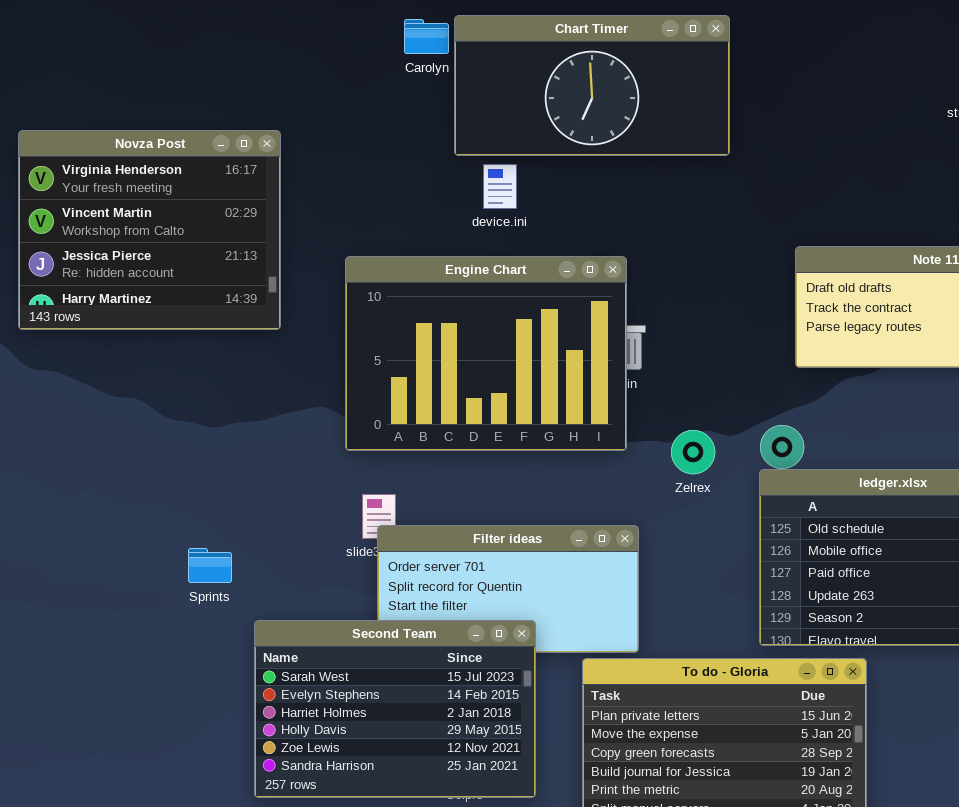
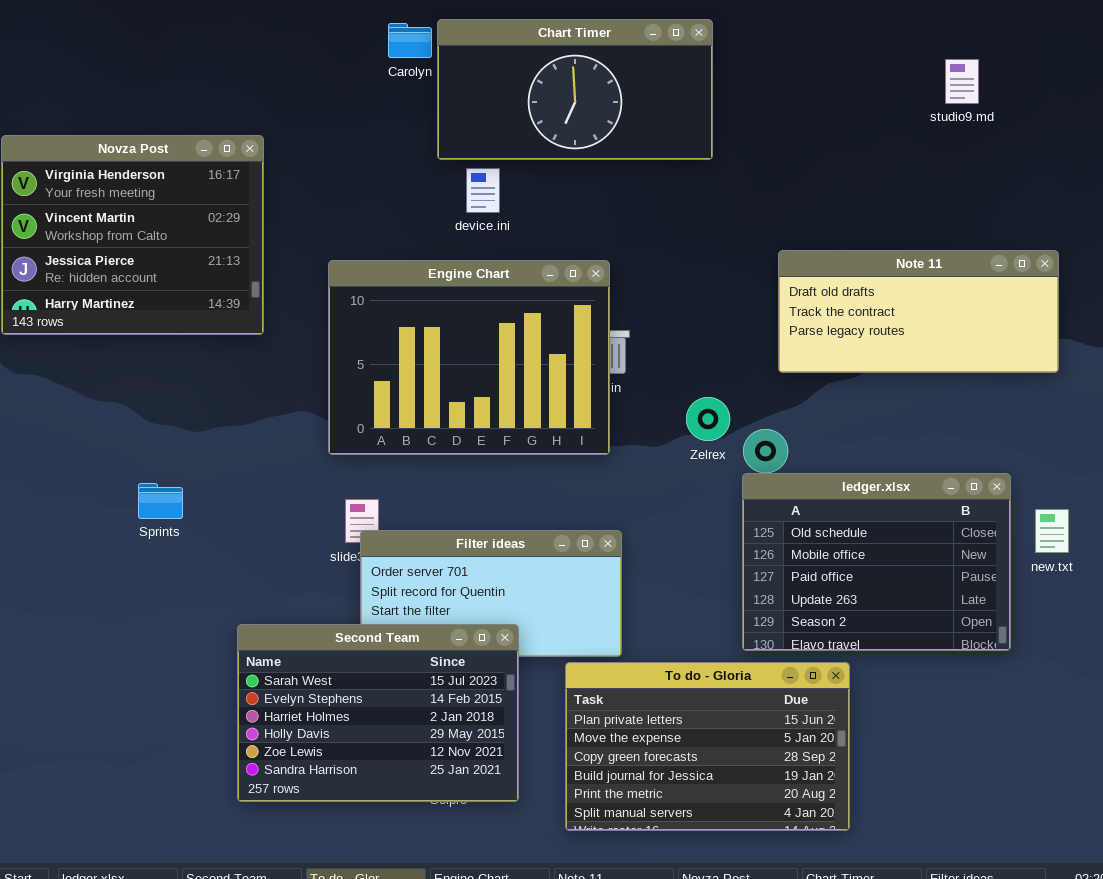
Zelrex: [671,430,715,474] -> [686,397,730,441], moved
Sprints: [188,548,232,583] -> [138,483,183,519], moved

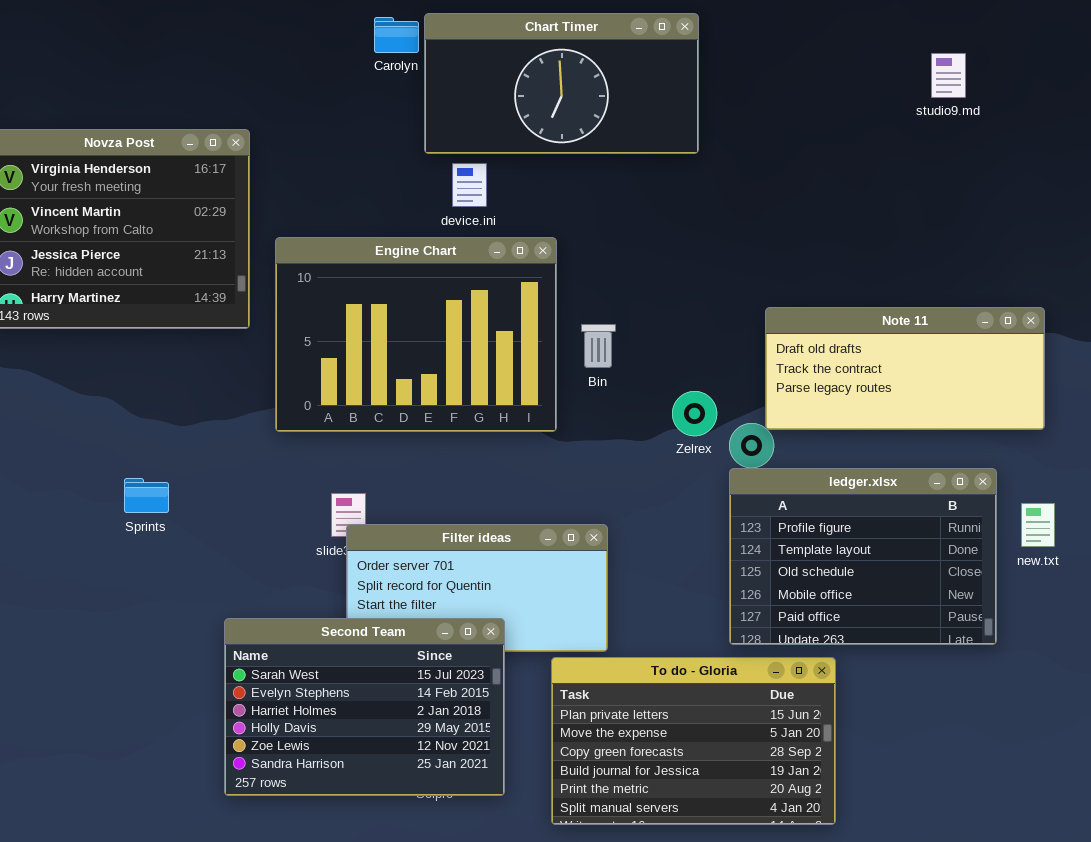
Note 11: [778,250,1059,373] -> [765,307,1045,430], moved
Engine Chart: [328,260,610,455] -> [275,237,557,432], moved
ledger.xlsx: [742,473,1011,651] -> [729,468,997,645], scrolled up 2 rows

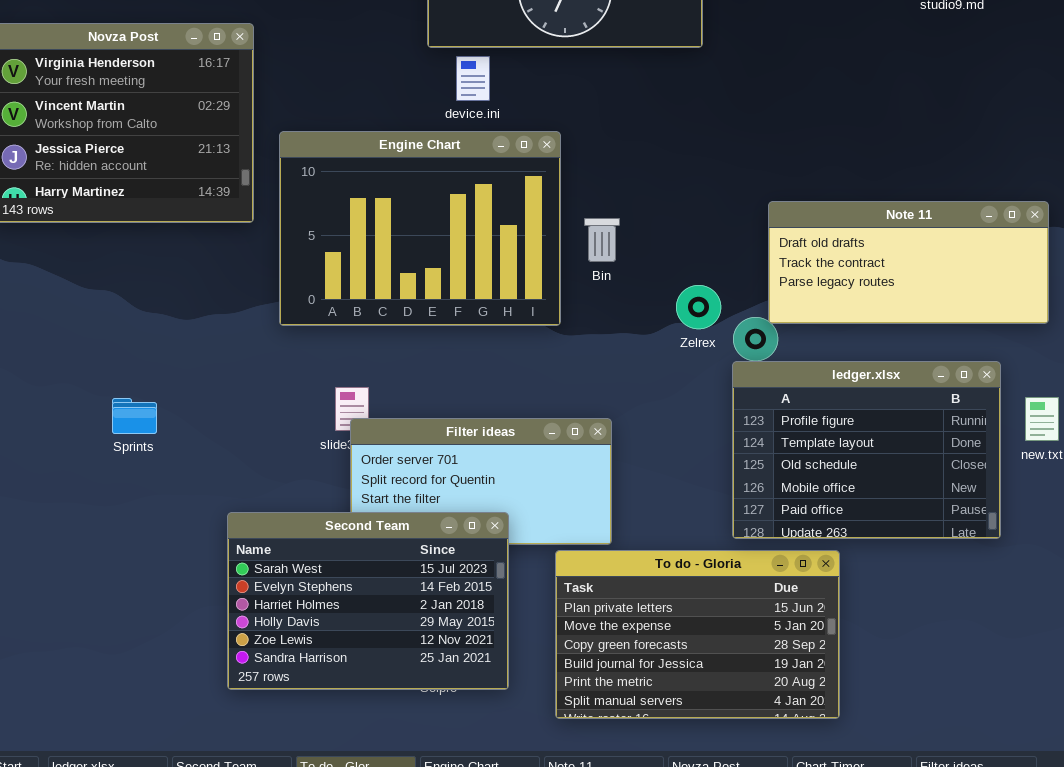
Sprints: [124,478,169,513] -> [112,398,157,434], moved

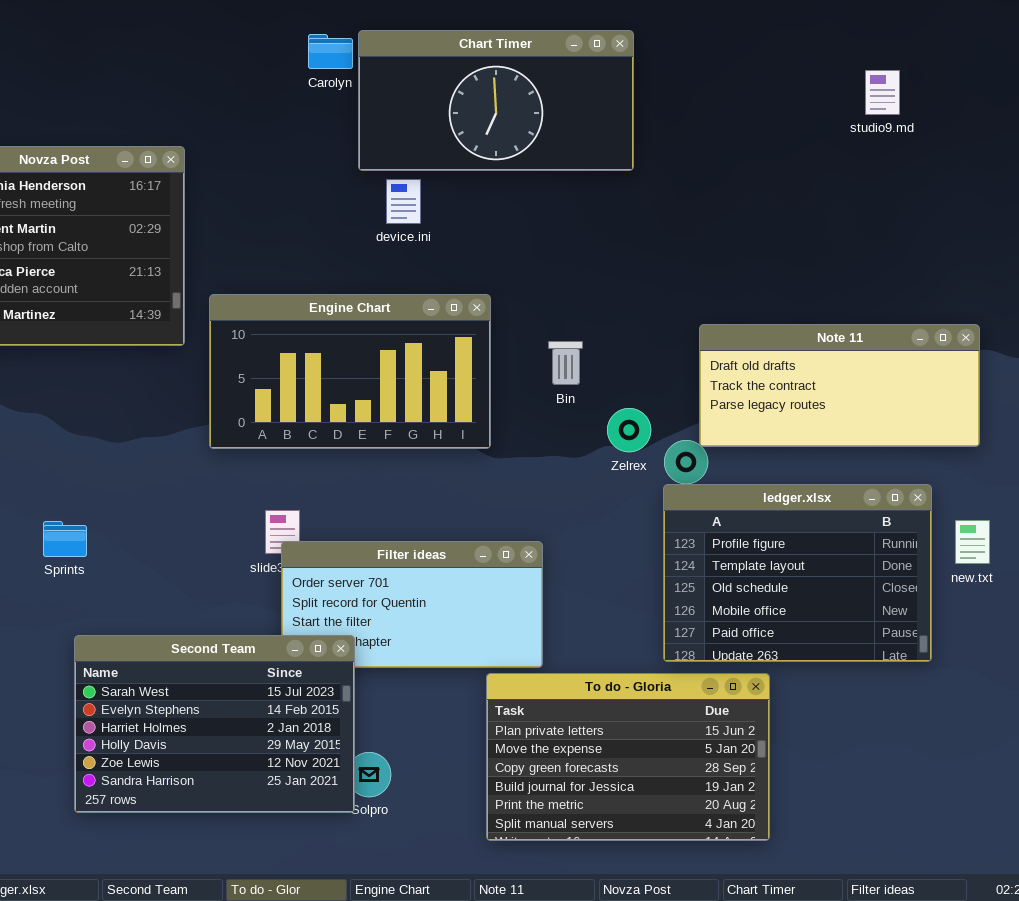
Engine Chart: [279,131,561,326] -> [209,294,491,449], resized
Bin: [584,218,620,262] -> [548,341,583,385], moved
Second Team: [227,512,509,690] -> [74,635,355,813], moved

